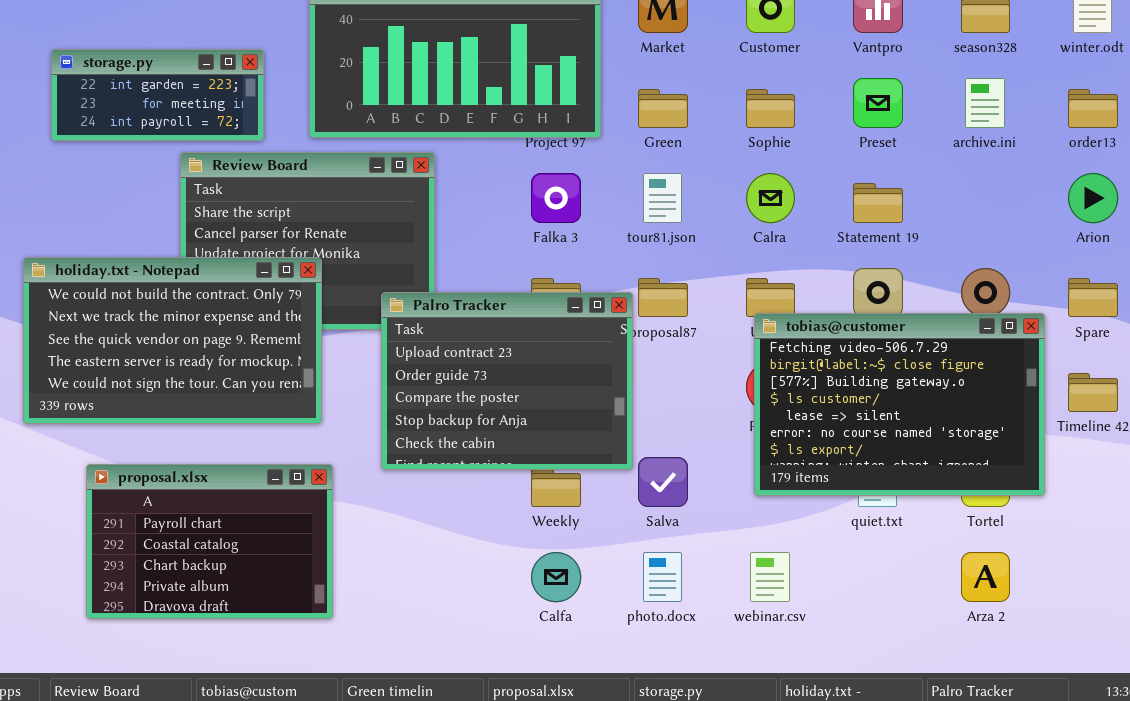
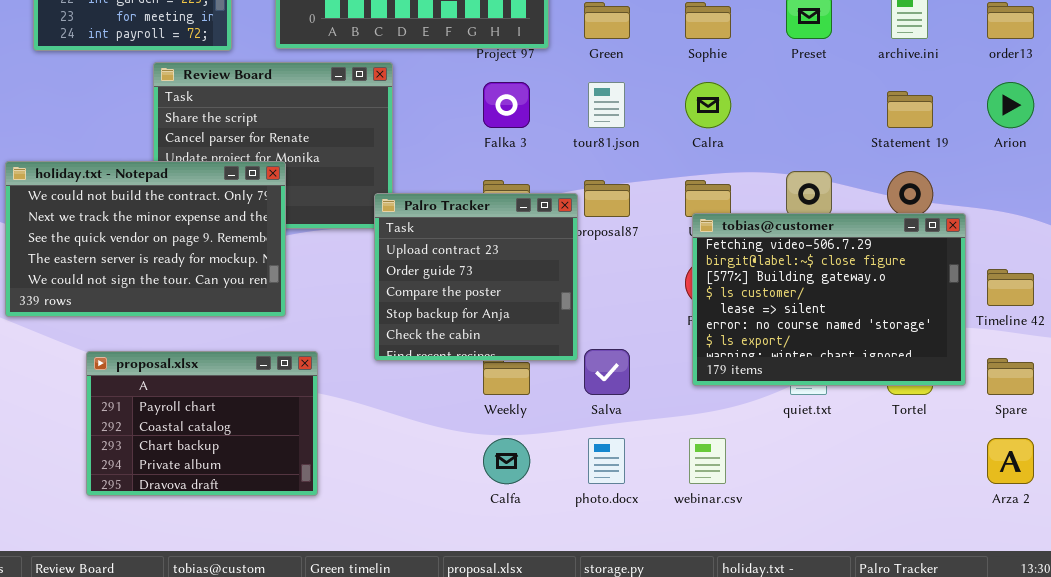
Statement 19: [853,183,903,223] -> [887,91,933,128], moved
Spare: [1068,278,1118,317] -> [987,358,1034,395], moved
Palro Tracker: [381,292,633,470] -> [374,193,578,361], resized
proposal.xlsx: [86,464,333,619] -> [86,351,318,496], moved
Arza 2: [961,552,1010,602] -> [987,438,1034,484], moved

